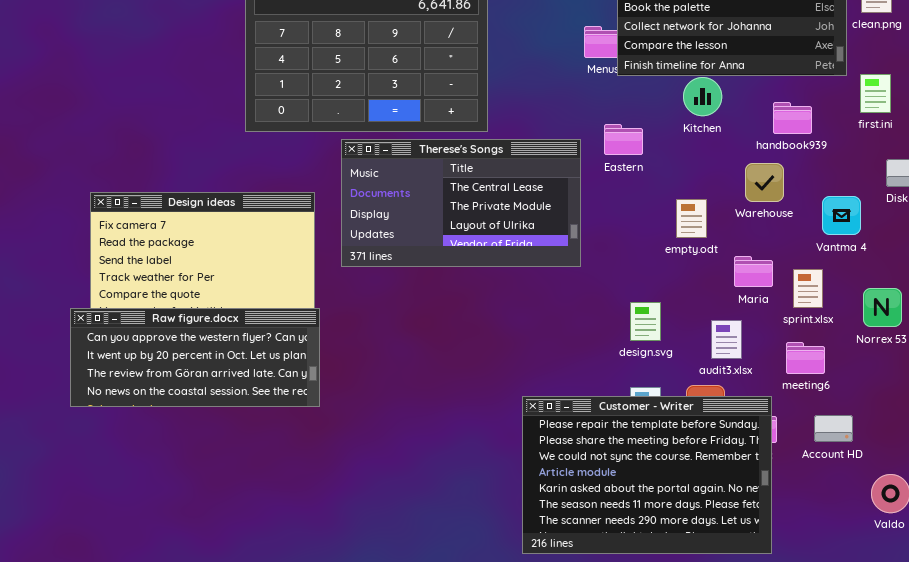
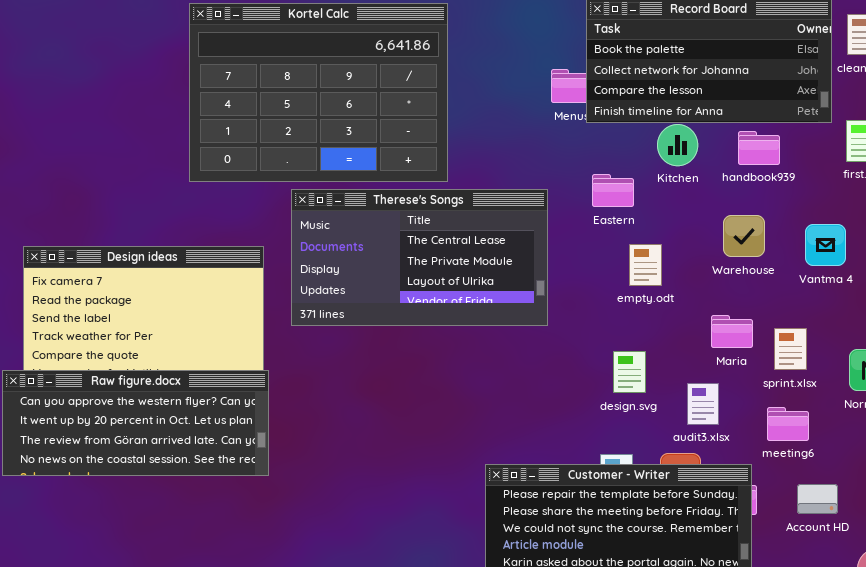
handbook939: [773,102,812,134] -> [738,131,780,165], moved
Eastern: [604,124,643,155] -> [592,174,634,207], moved
Vantma 4: [822,196,861,235] -> [805,224,846,266], moved
empty.odt: [676,199,707,238] -> [629,244,662,286], moved
design.svg: [630,302,661,341] -> [613,351,646,393], moved

